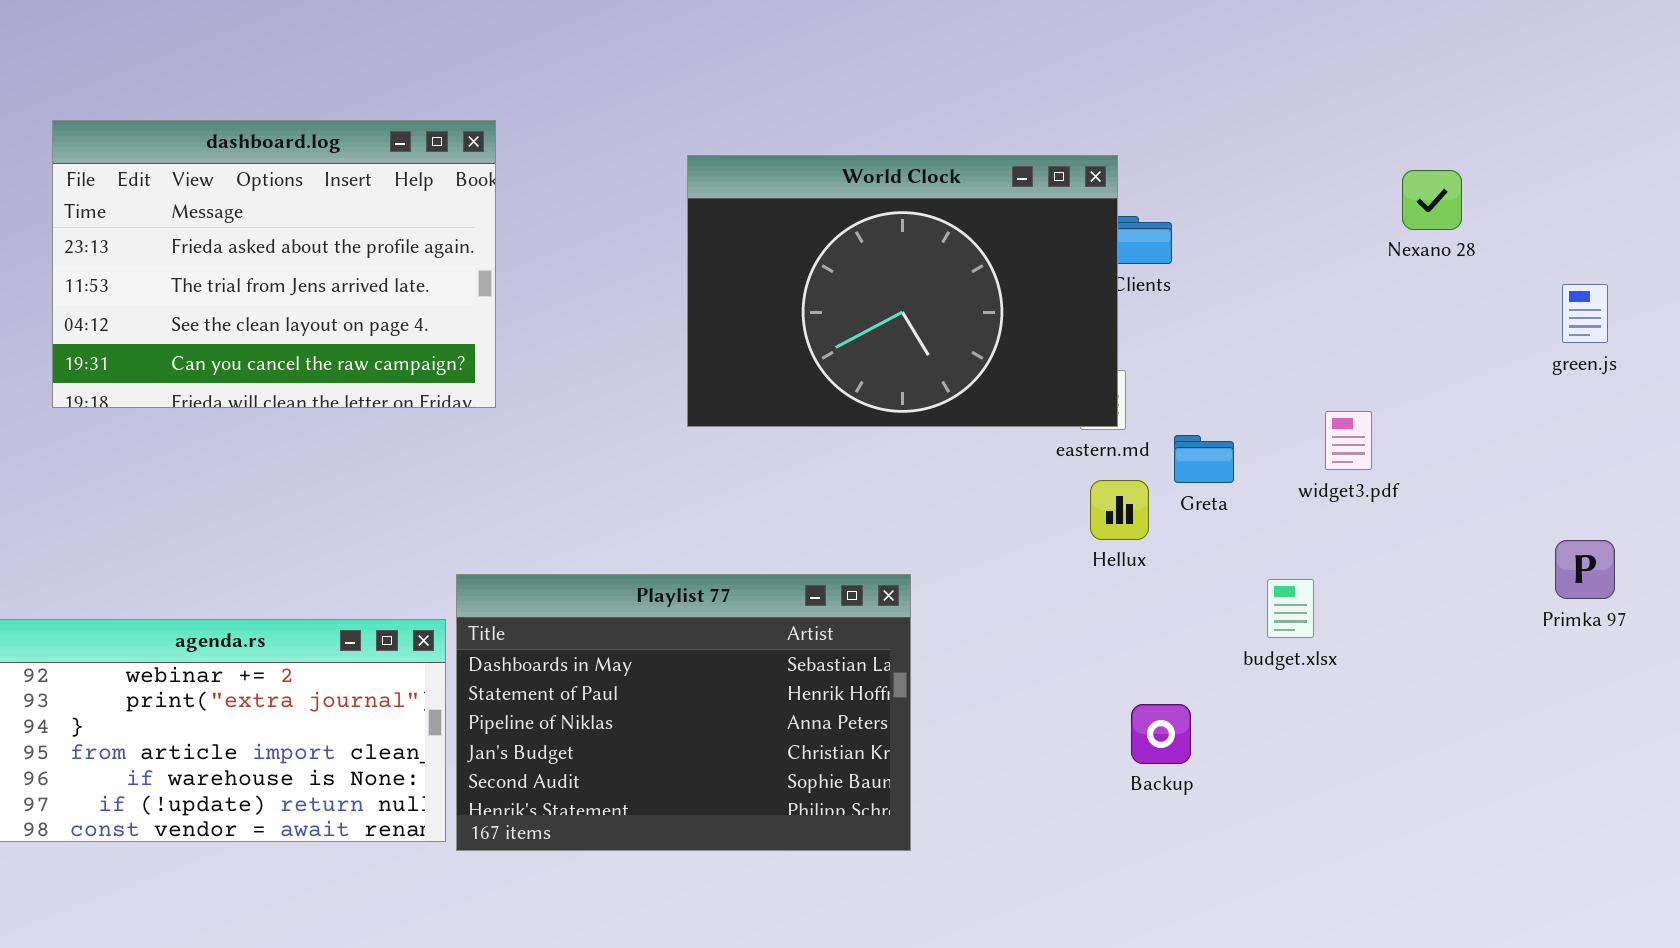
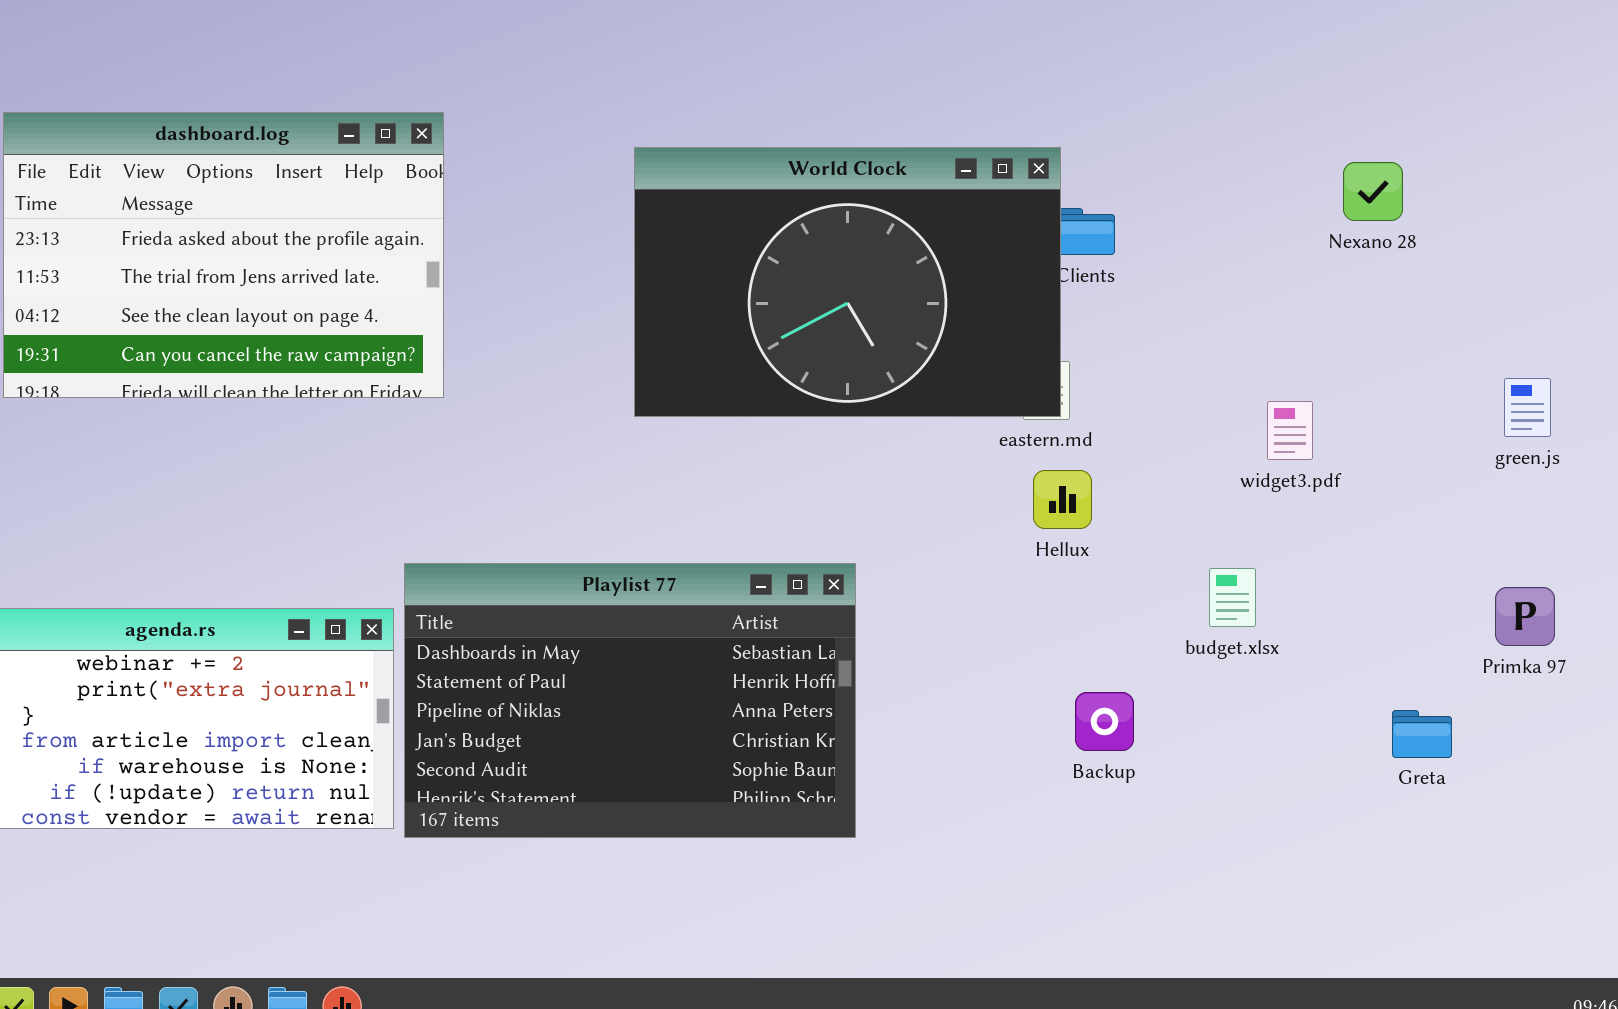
green.js: [1562,284,1608,343] -> [1504,378,1551,437], moved
Greta: [1174,435,1234,483] -> [1392,710,1452,758], moved
Primka 97: [1555,540,1615,599] -> [1495,587,1555,646], moved

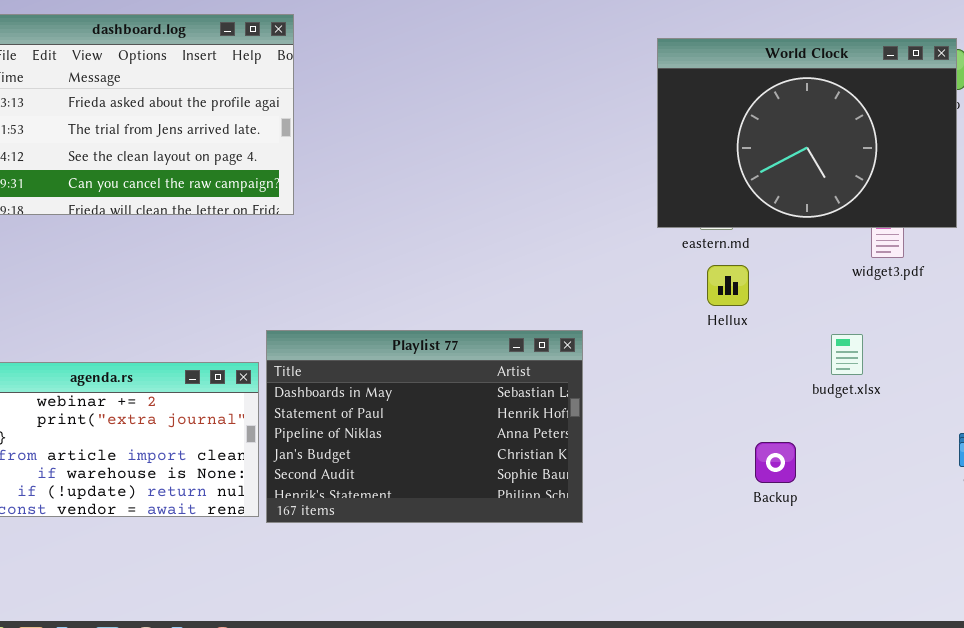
World Clock: [634,147,1061,417] -> [657,38,957,228], moved
Backup: [1075,692,1134,751] -> [755,442,796,483], moved

